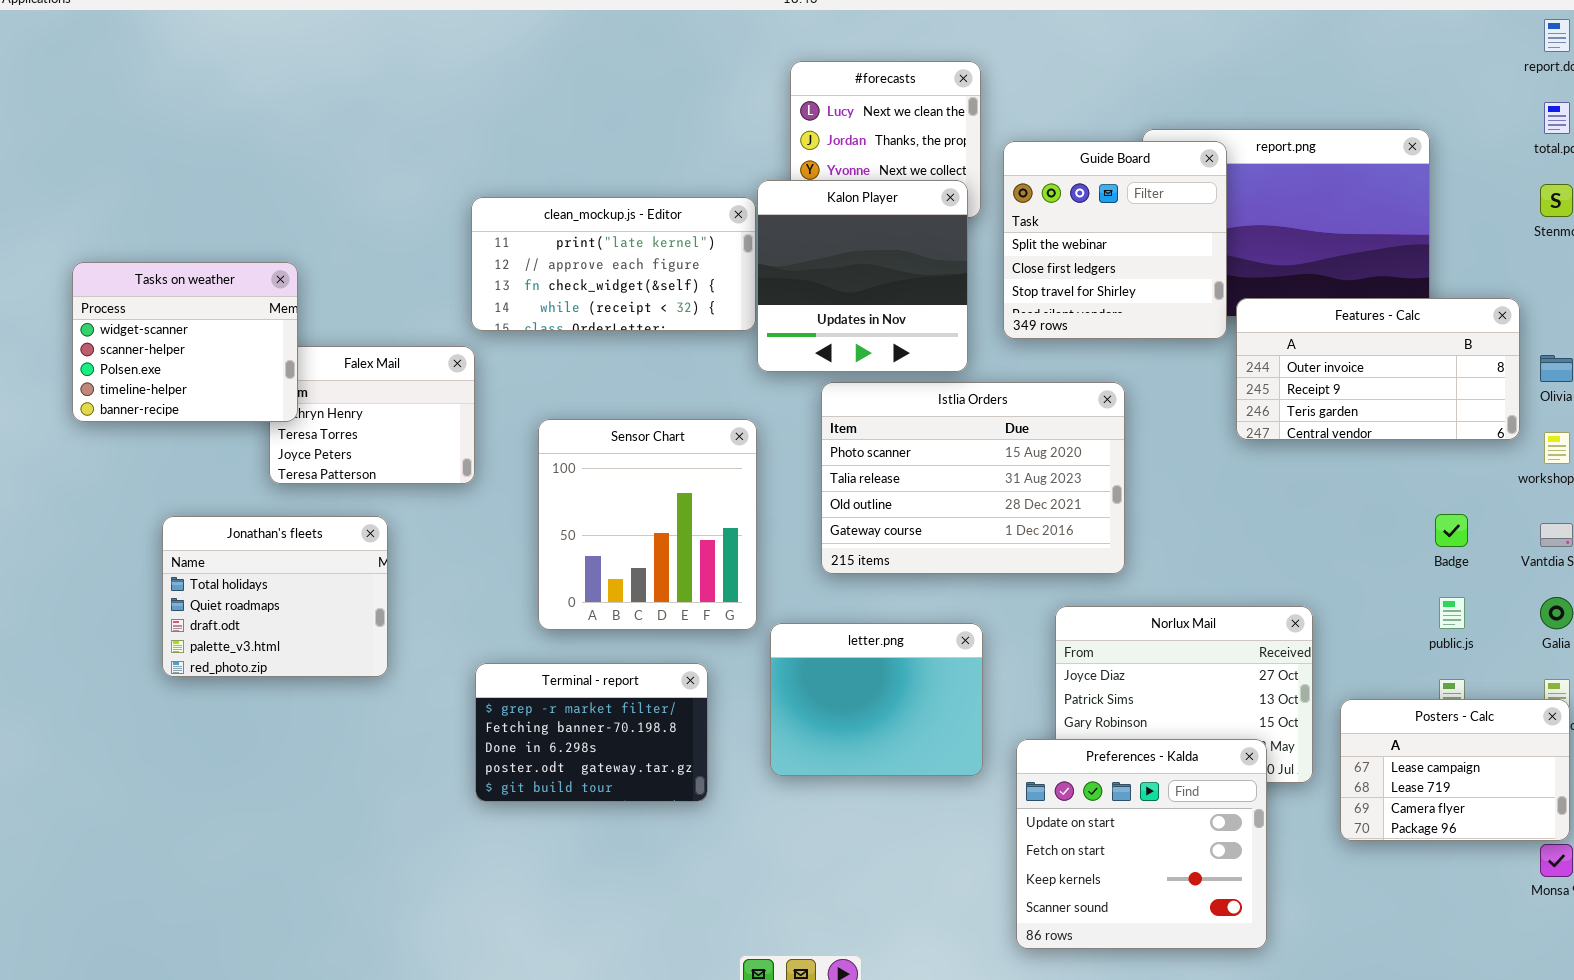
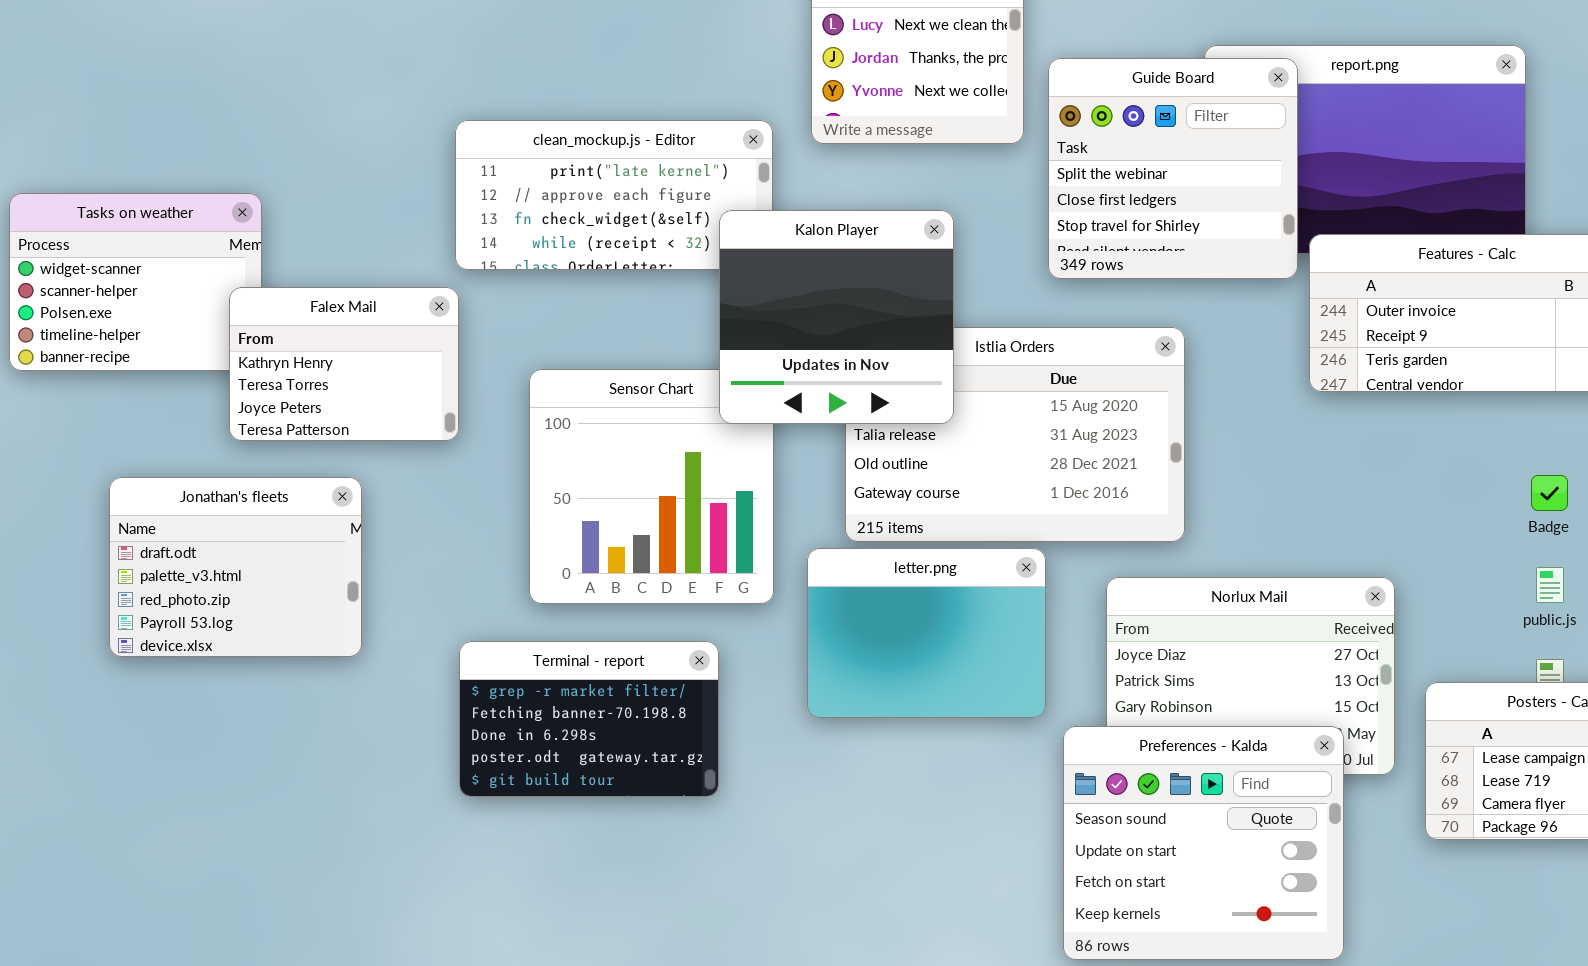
Kalon Player: [757,180,968,372] -> [719,210,954,424], moved
Falex Mail: [269,346,475,484] -> [229,287,459,441], raised
Jonathan's fleets: [162,516,388,677] -> [109,477,362,657], scrolled down 2 rows
letter.png: [770,623,983,776] -> [807,548,1046,718], moved
Preferences - Kalda: [1016,739,1267,949] -> [1063,726,1344,960], scrolled up 1 row

